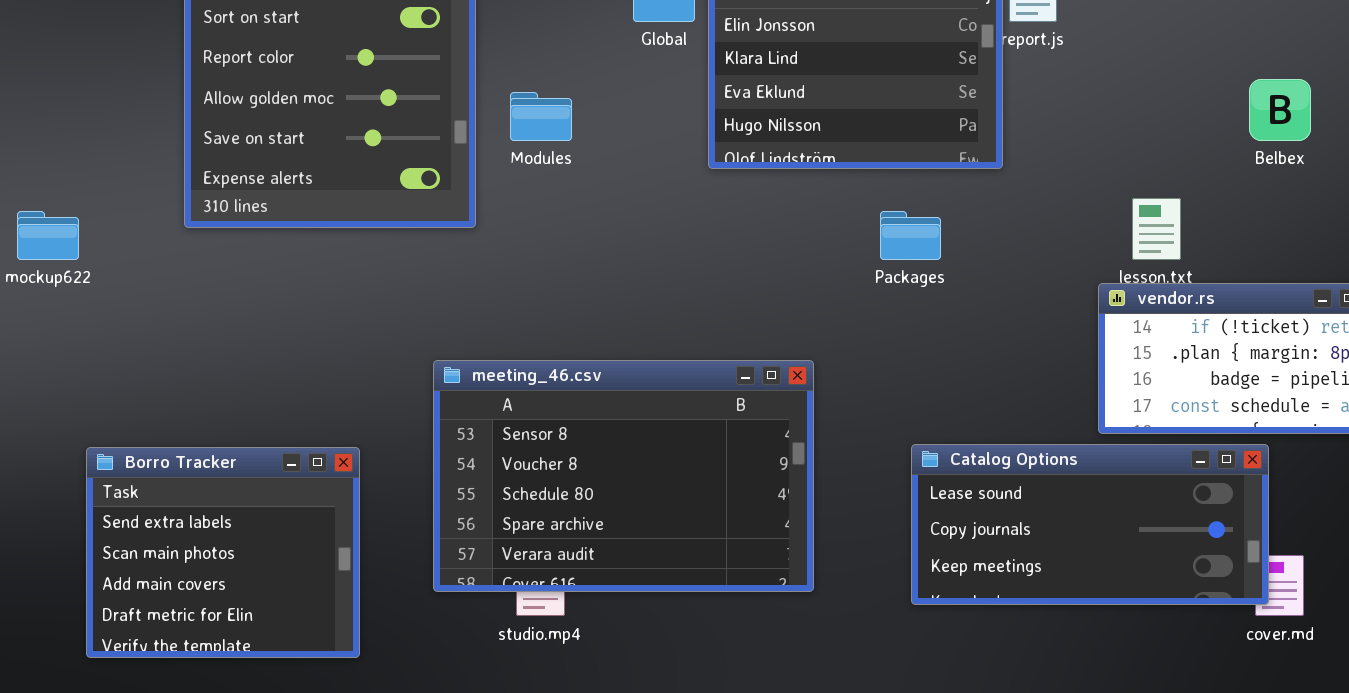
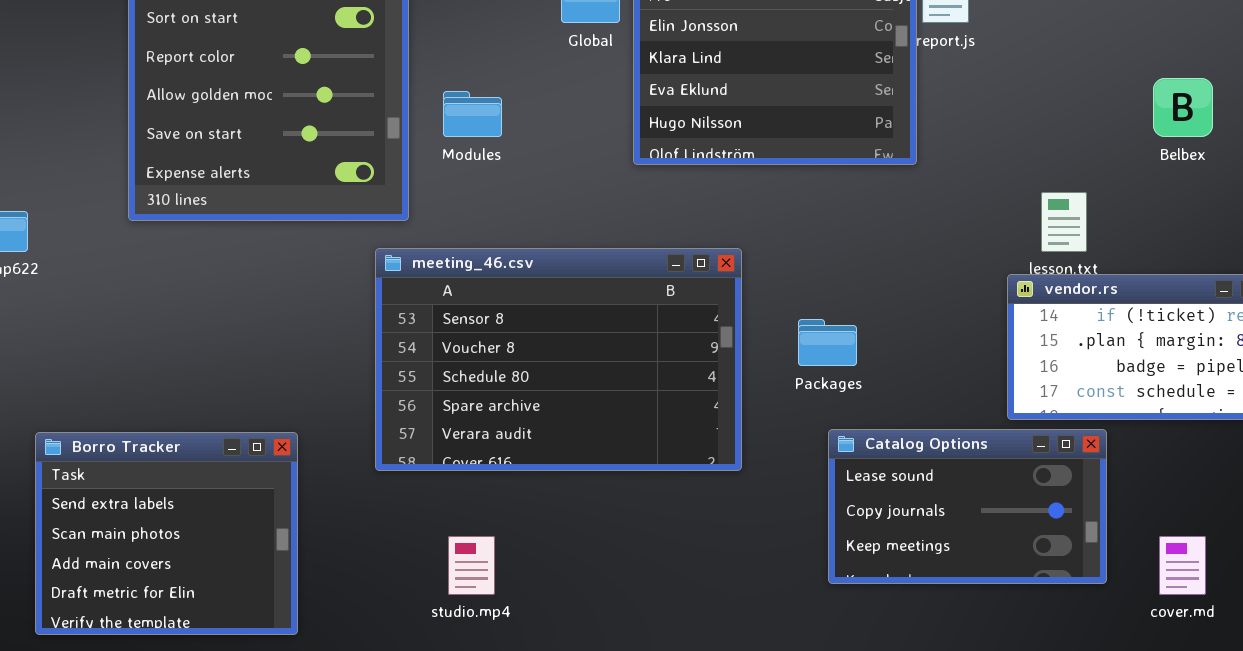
Packages: [880,211,941,260] -> [798,319,857,366], moved
meeting_46.csv: [433,360,814,592] -> [375,248,742,471], moved
Catalog Options: [911,444,1269,605] -> [828,429,1107,584], resized

